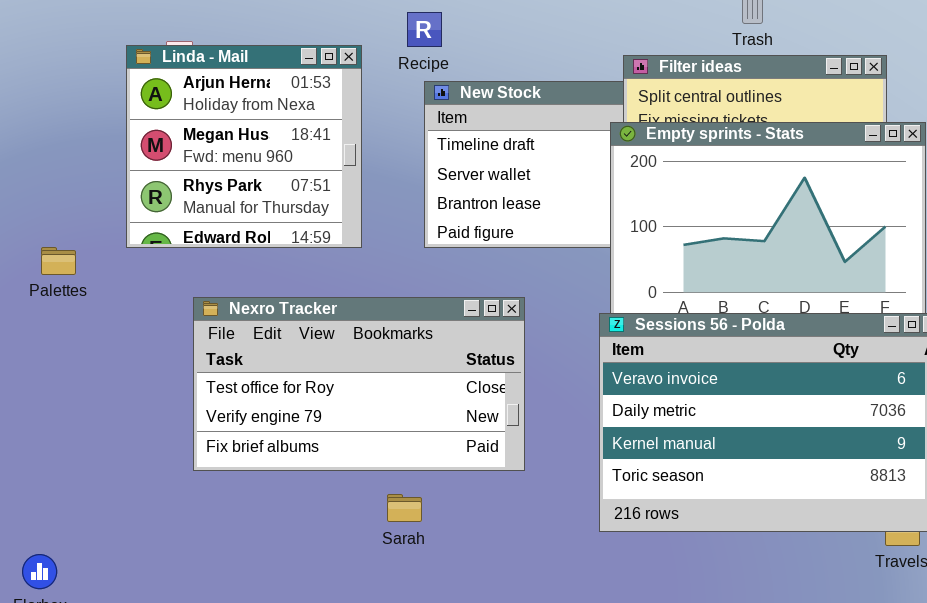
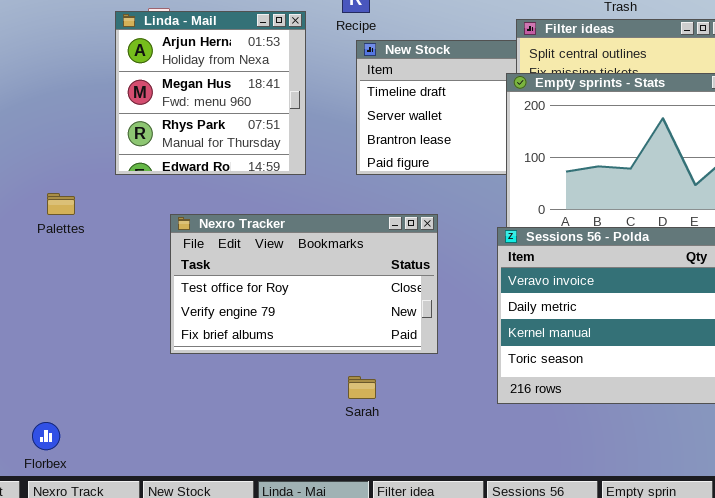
Palettes: [41,247,76,275] -> [47,193,75,215], moved
Sarah: [387,494,422,522] -> [348,376,376,399], moved

